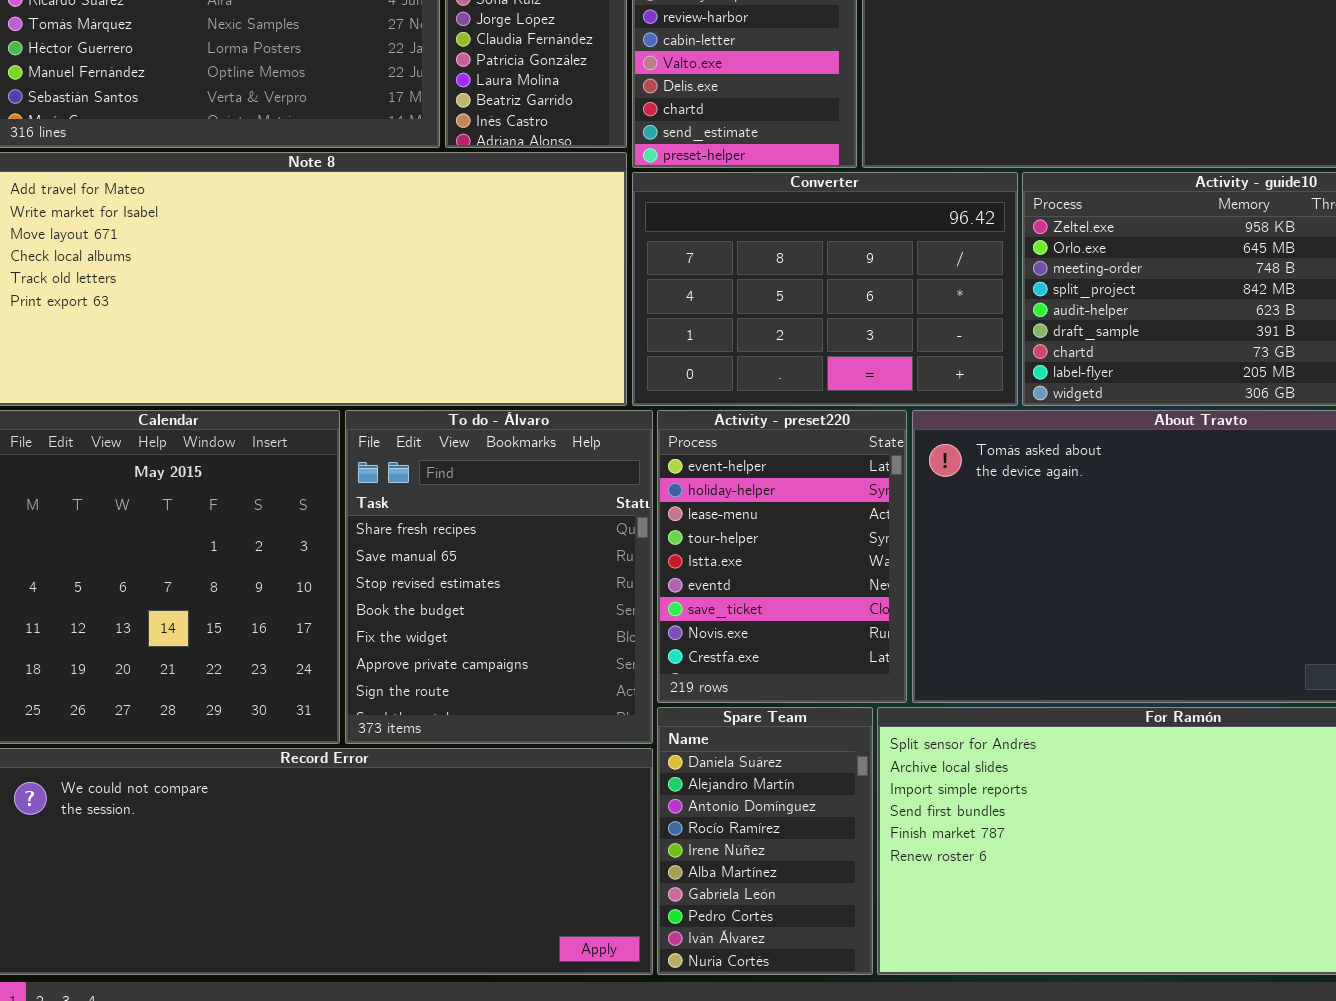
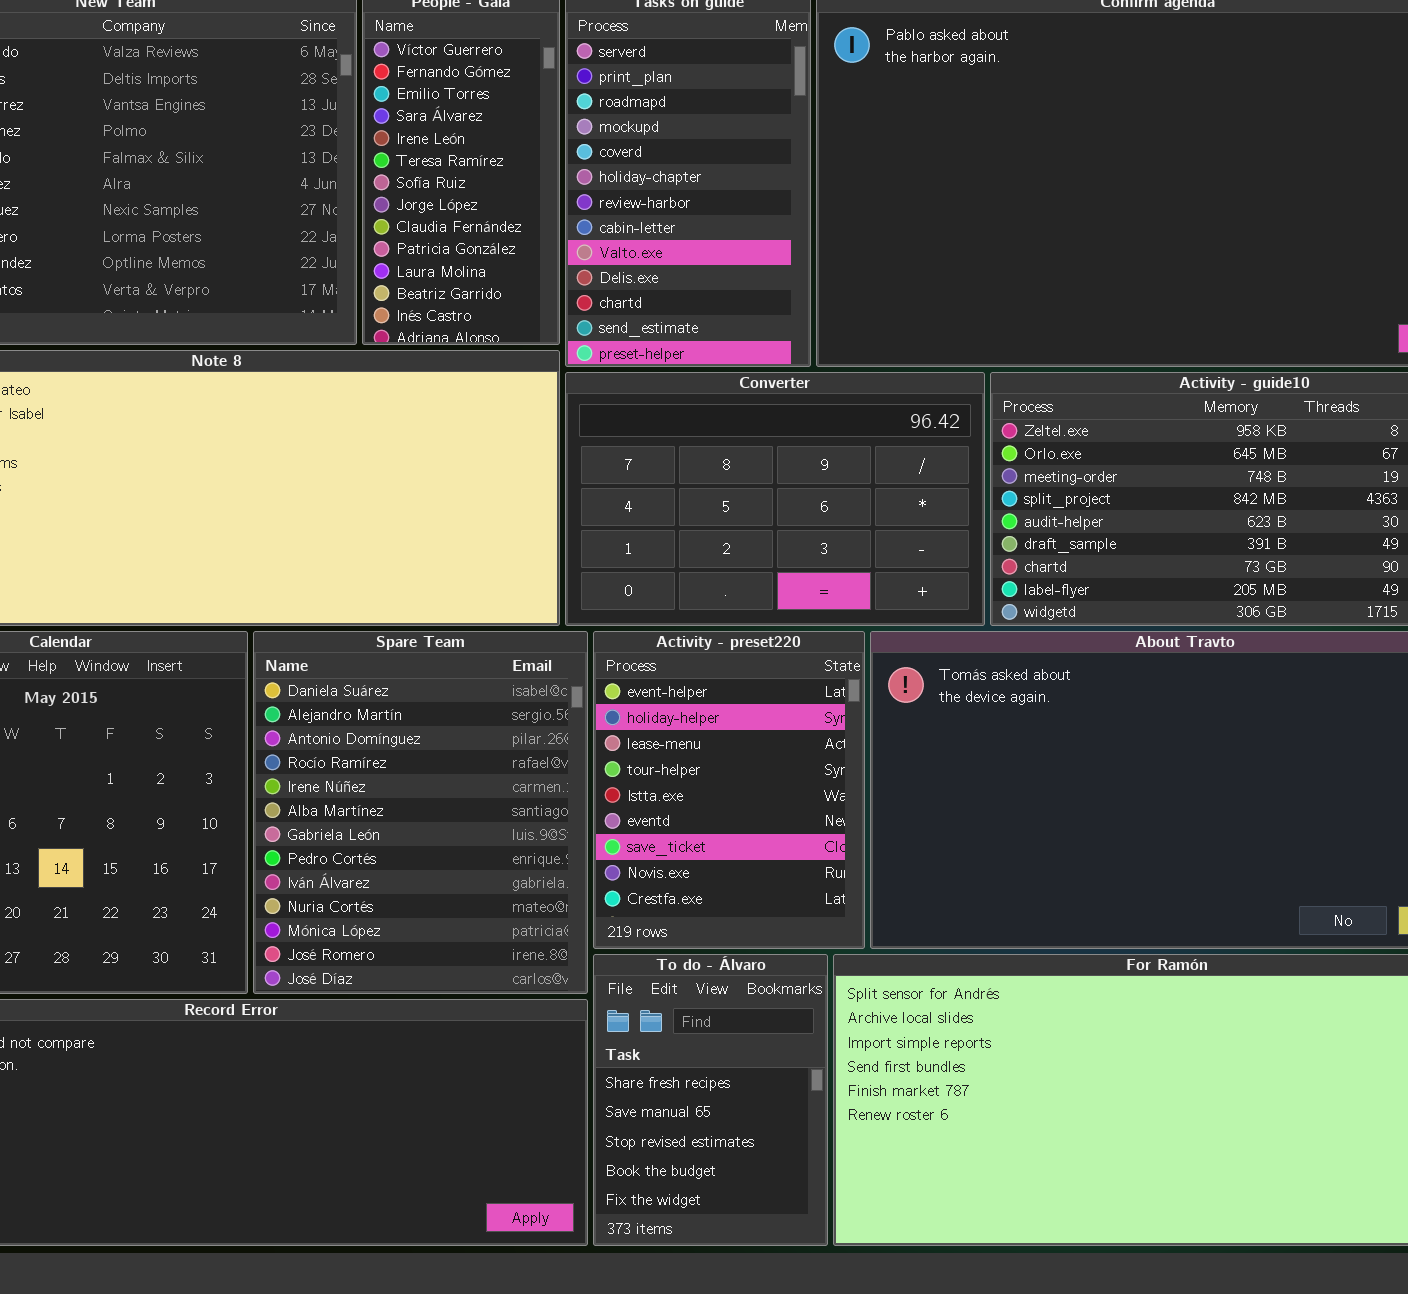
To do - Álvaro: [345,410,653,744] -> [593,954,828,1246], moved, resized
Spare Team: [657,707,873,975] -> [253,631,588,994], moved, resized

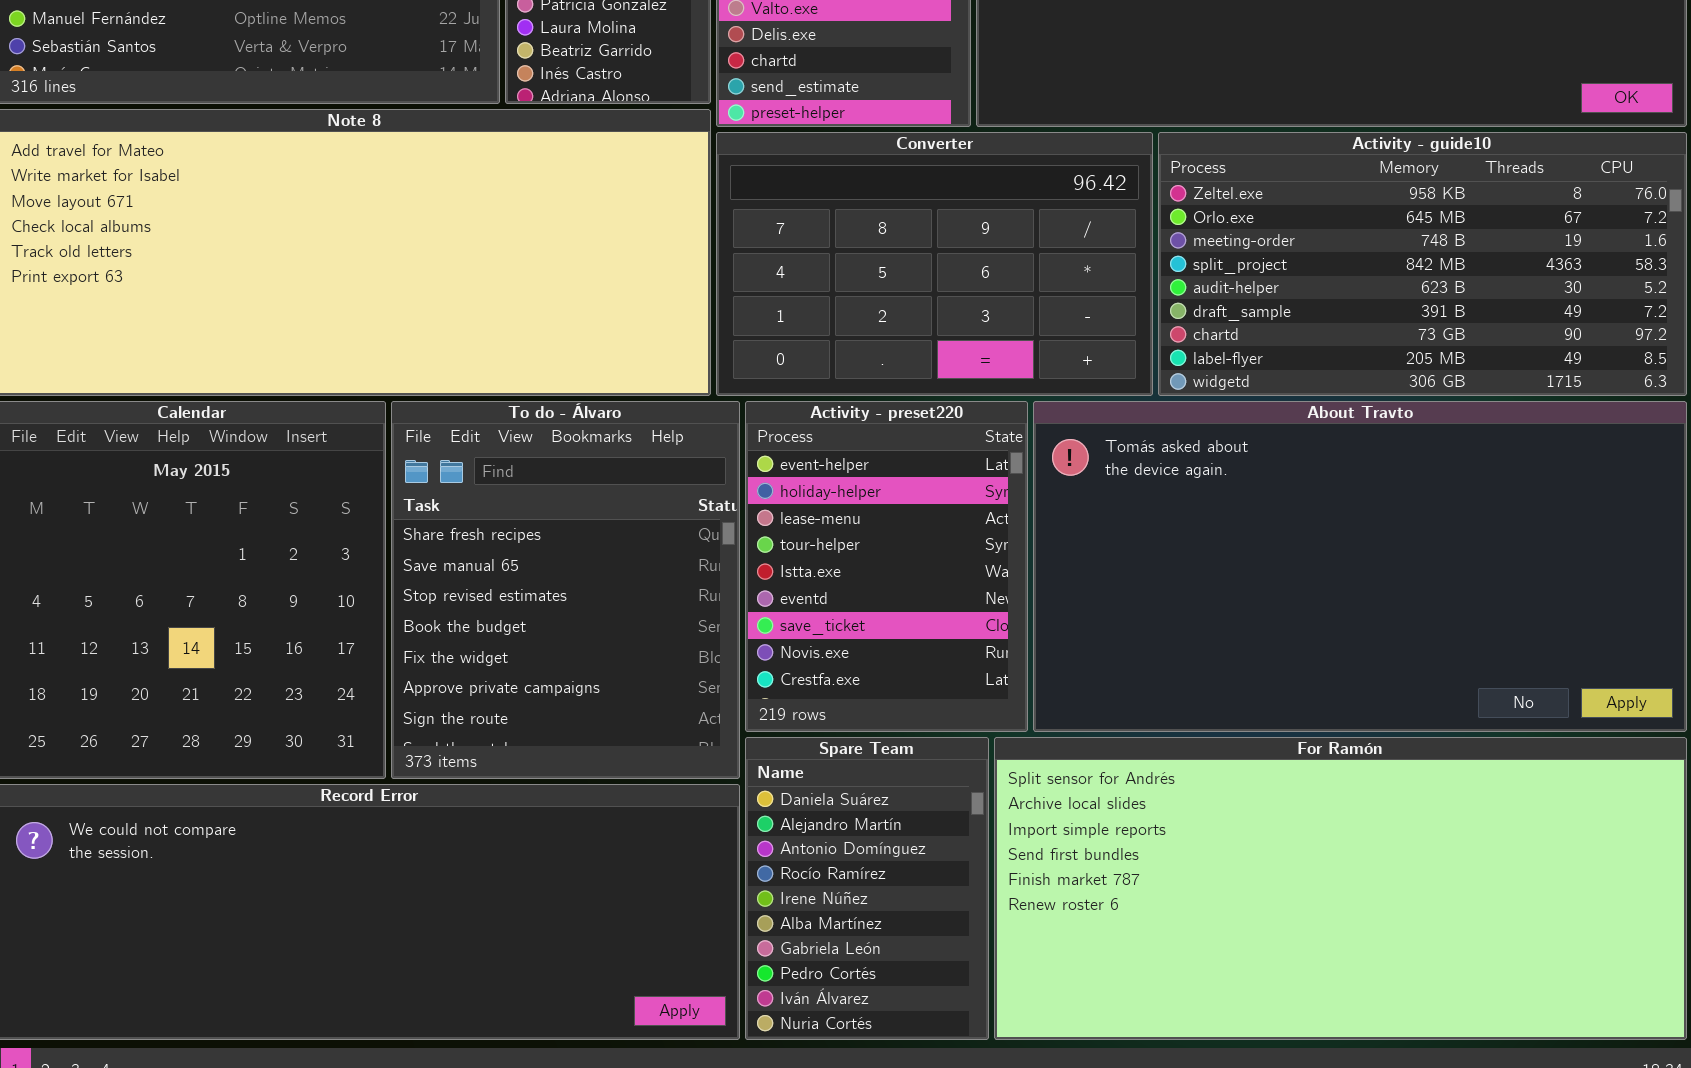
Spare Team: [253,631,588,994] -> [745,737,989,1040], moved, resized
To do - Álvaro: [593,954,828,1246] -> [391,401,740,779], moved, resized

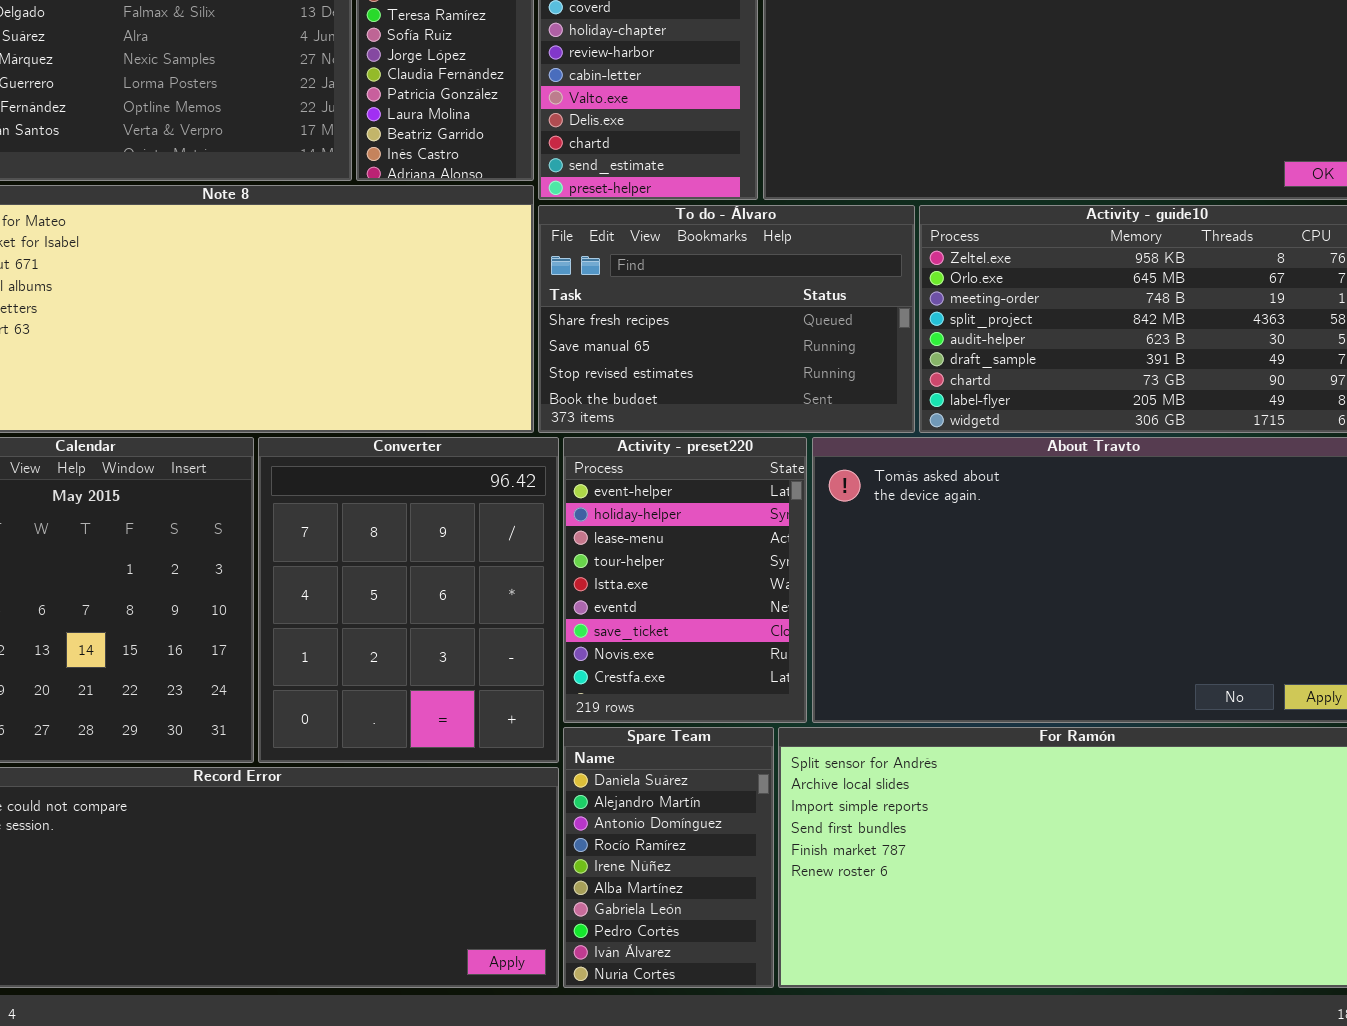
Converter: [716,132,1153,396] -> [258,437,559,763], moved, resized
To do - Álvaro: [391,401,740,779] -> [538,205,915,433], moved, resized

